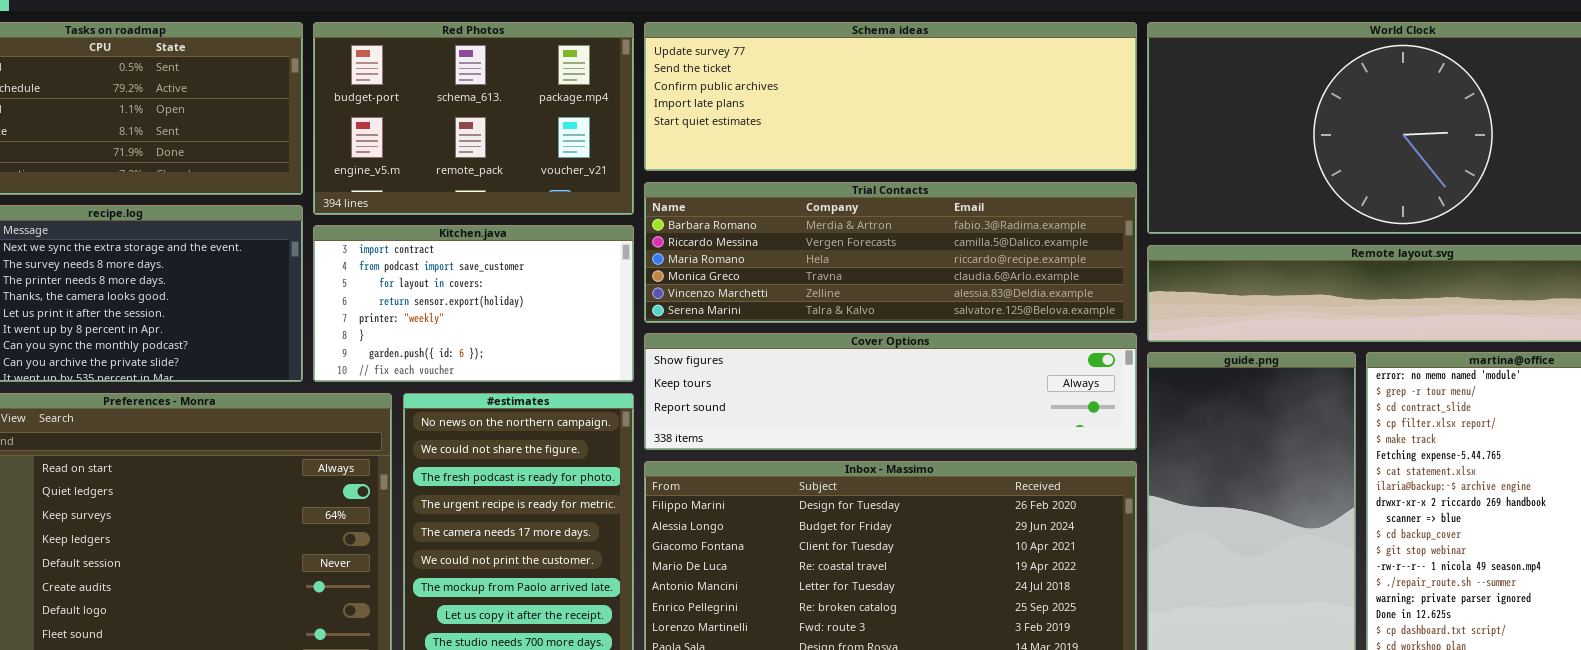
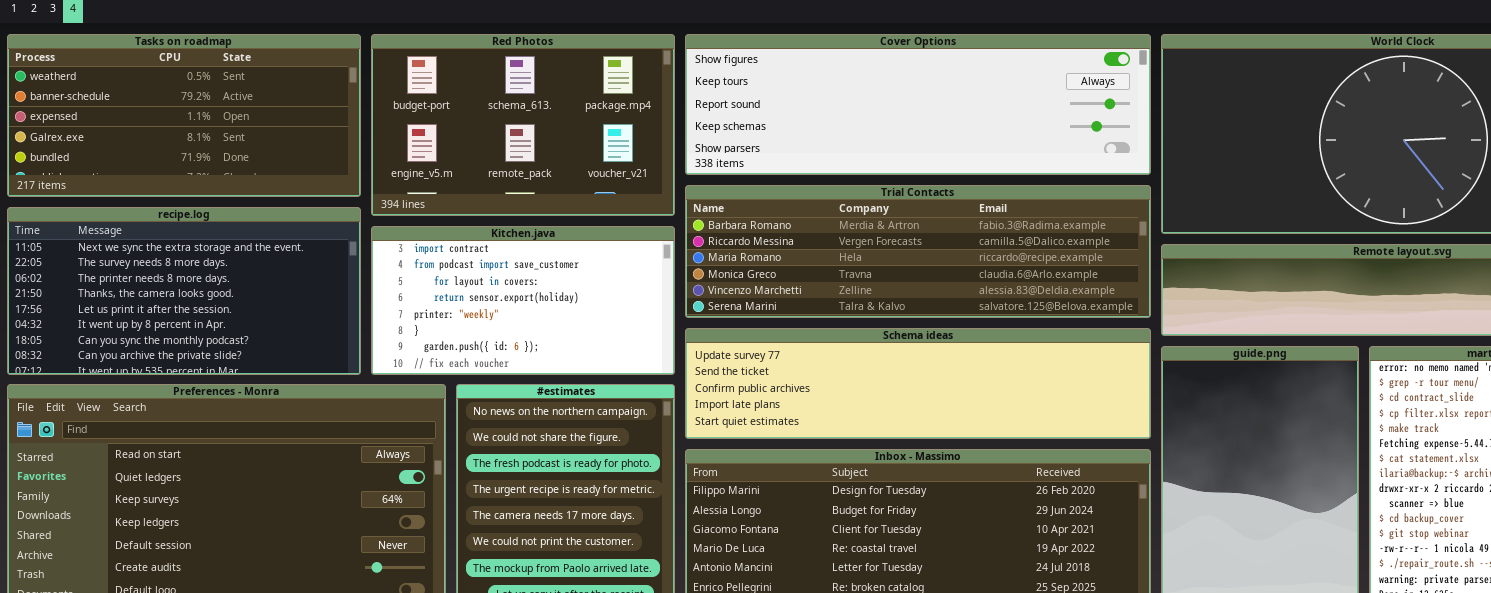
Schema ideas: [644,22,1137,171] -> [685,328,1151,439], moved, resized
Cover Options: [644,333,1137,450] -> [685,34,1151,175], moved, resized

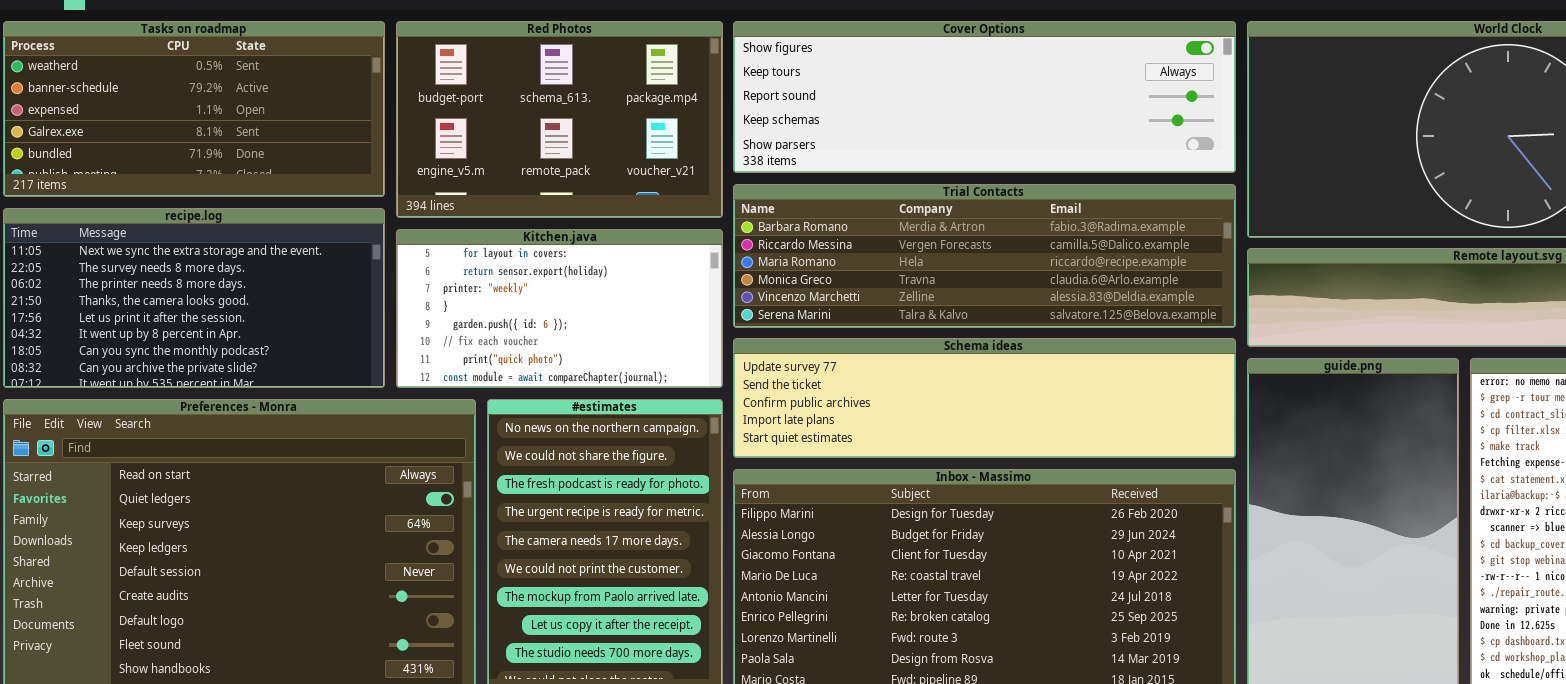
Kitchen.java: [371,226,675,375] -> [396,229,723,388], scrolled down 2 rows

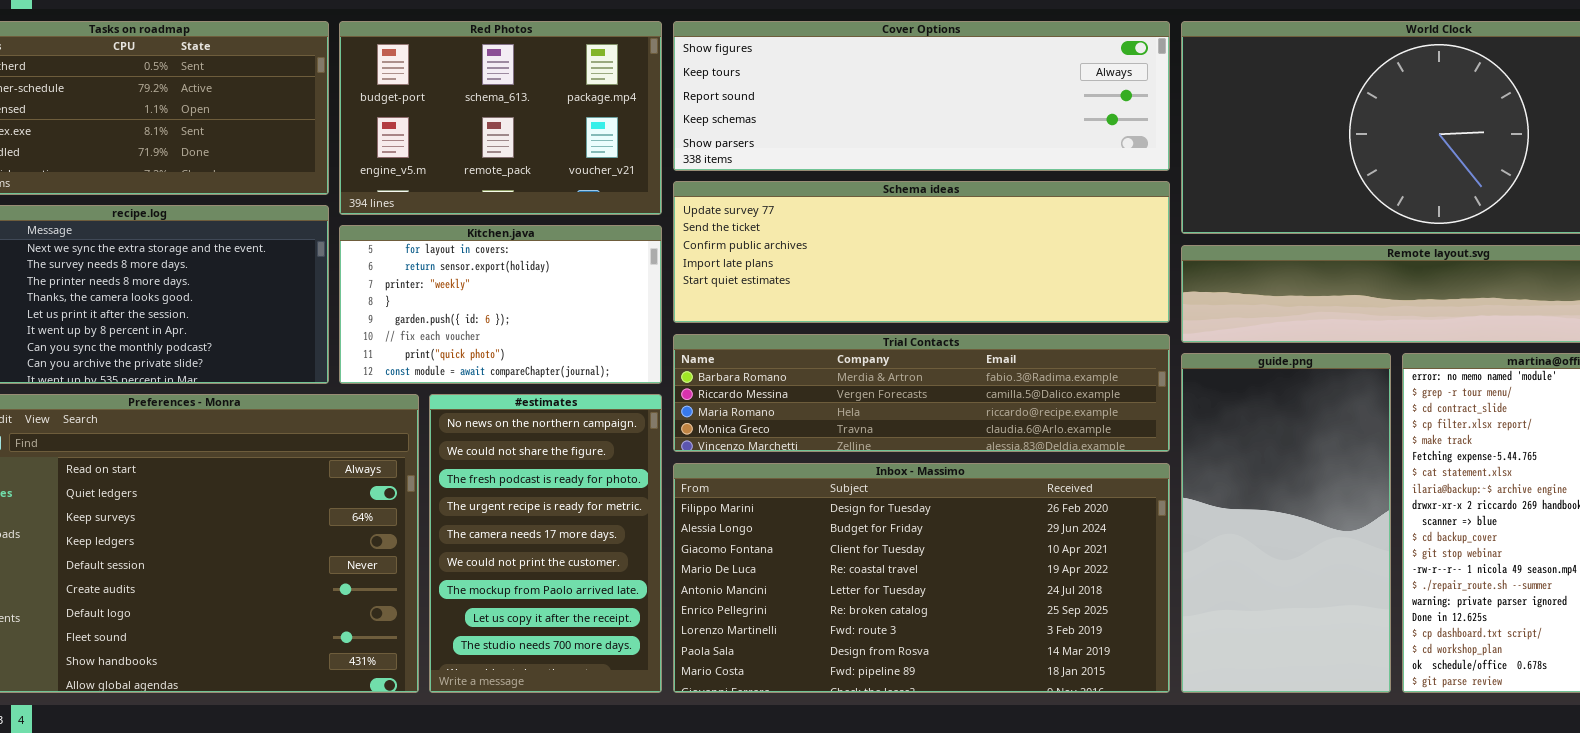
Trial Contacts: [733,184,1236,328] -> [673,334,1170,452], moved, resized
Schema ideas: [733,338,1236,458] -> [673,181,1170,323], moved, resized

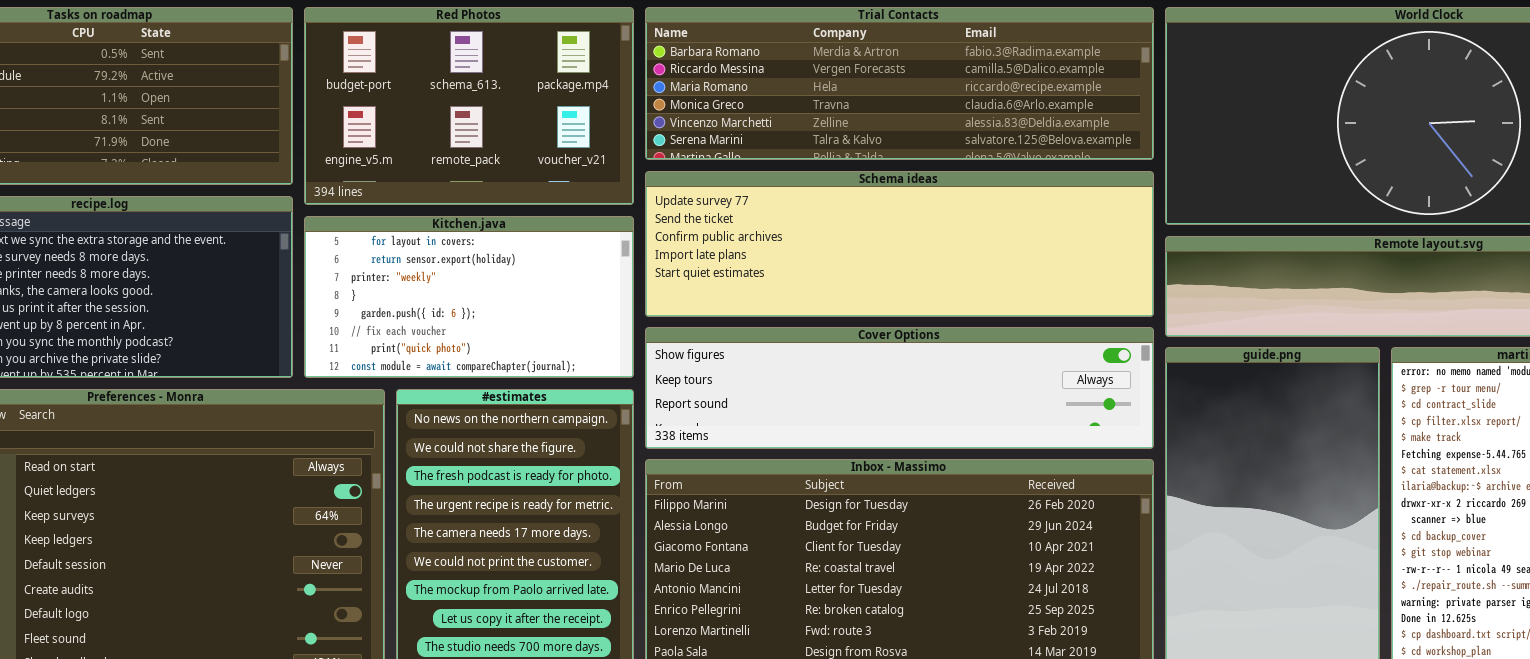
Cover Options: [673,21,1170,171] -> [645,327,1154,449], moved, resized
Trial Contacts: [673,334,1170,452] -> [645,7,1154,160], moved, resized

